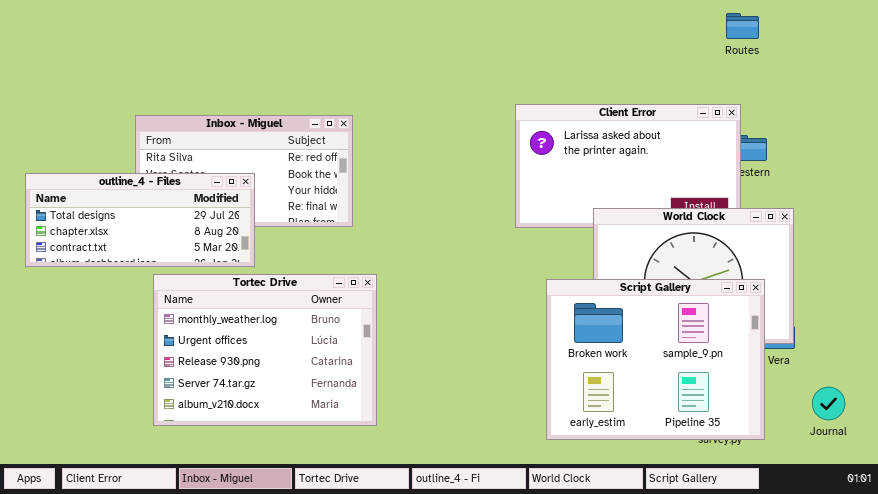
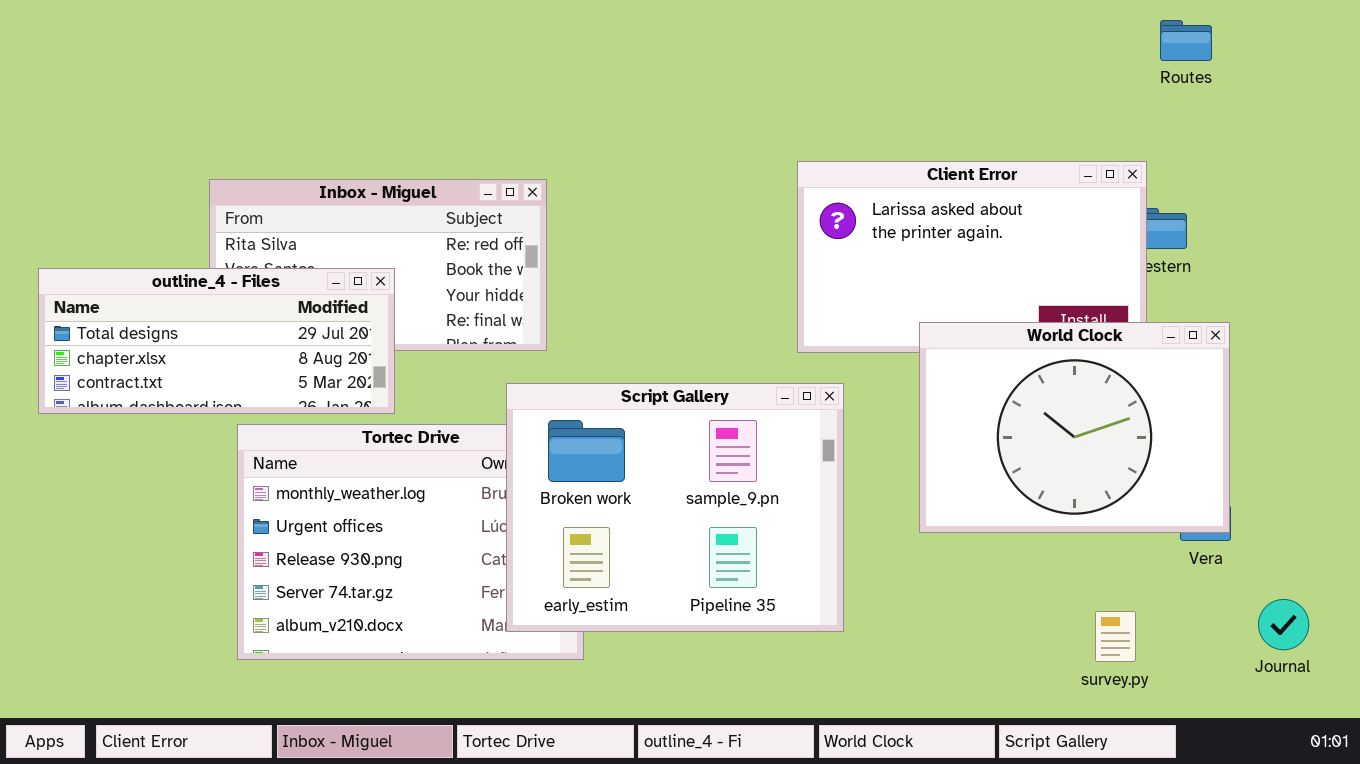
Routes: [726,13,759,39] -> [1160,20,1212,61], moved
Script Gallery: [546,279,765,440] -> [506,383,844,632], moved

